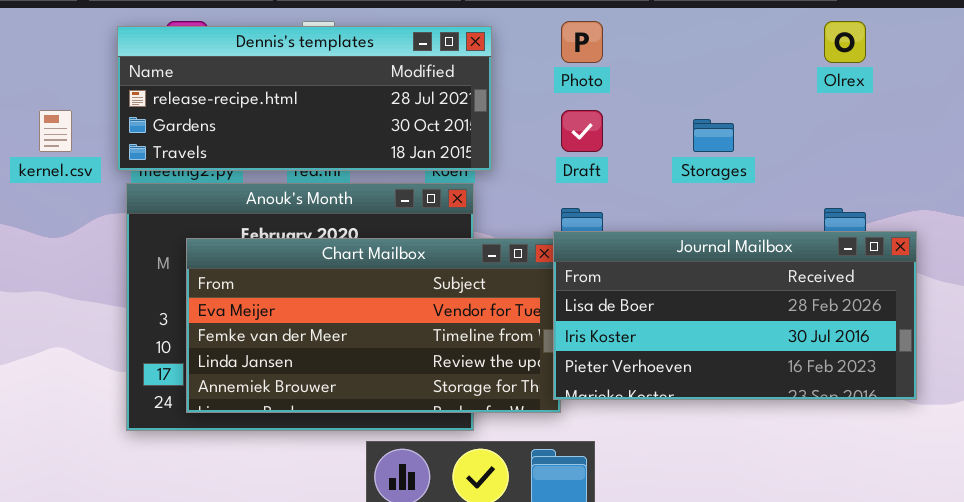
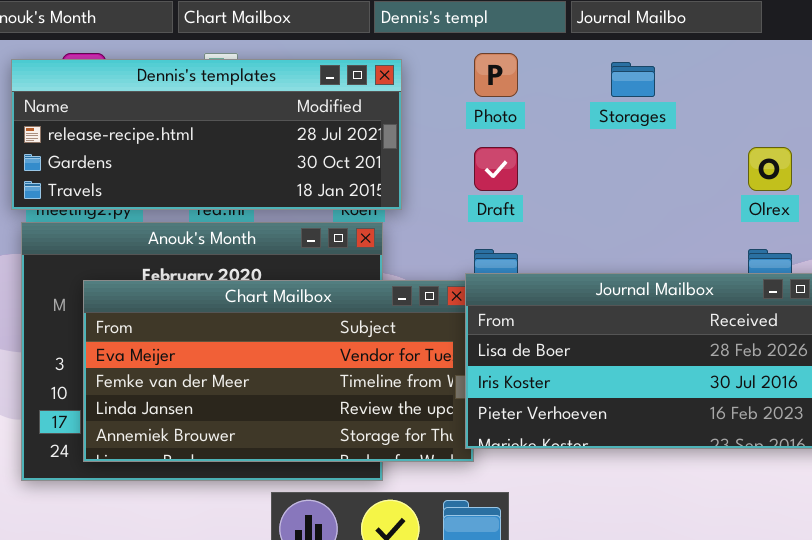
Olrex: [824,21,866,63] -> [748,147,792,191], moved
Storages: [693,119,734,152] -> [611,62,655,97], moved

